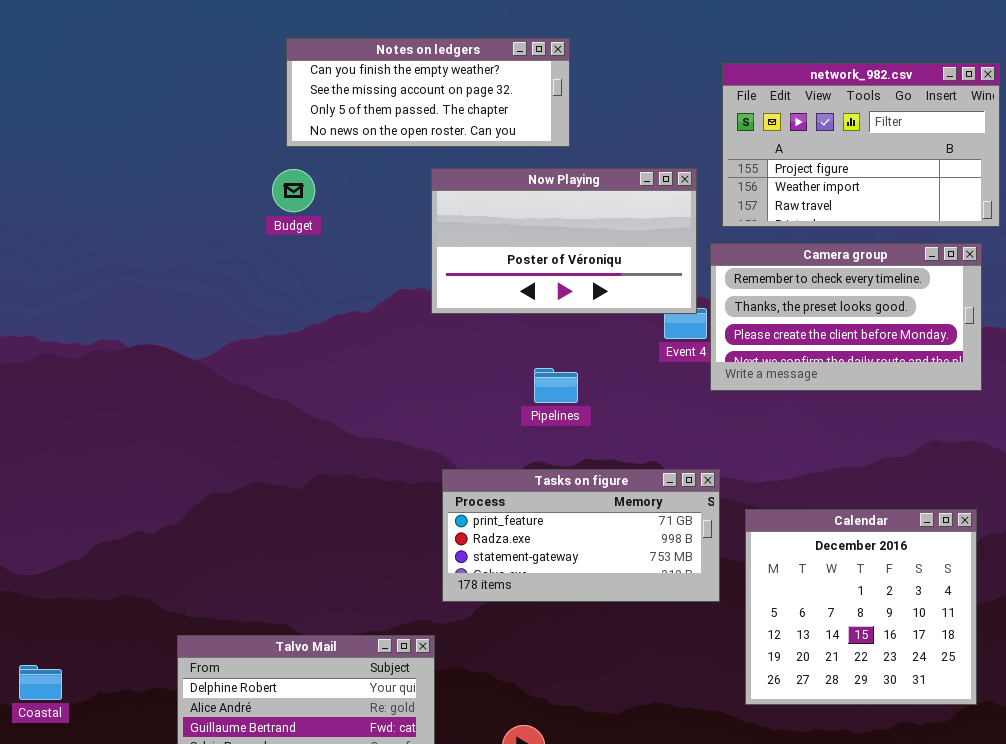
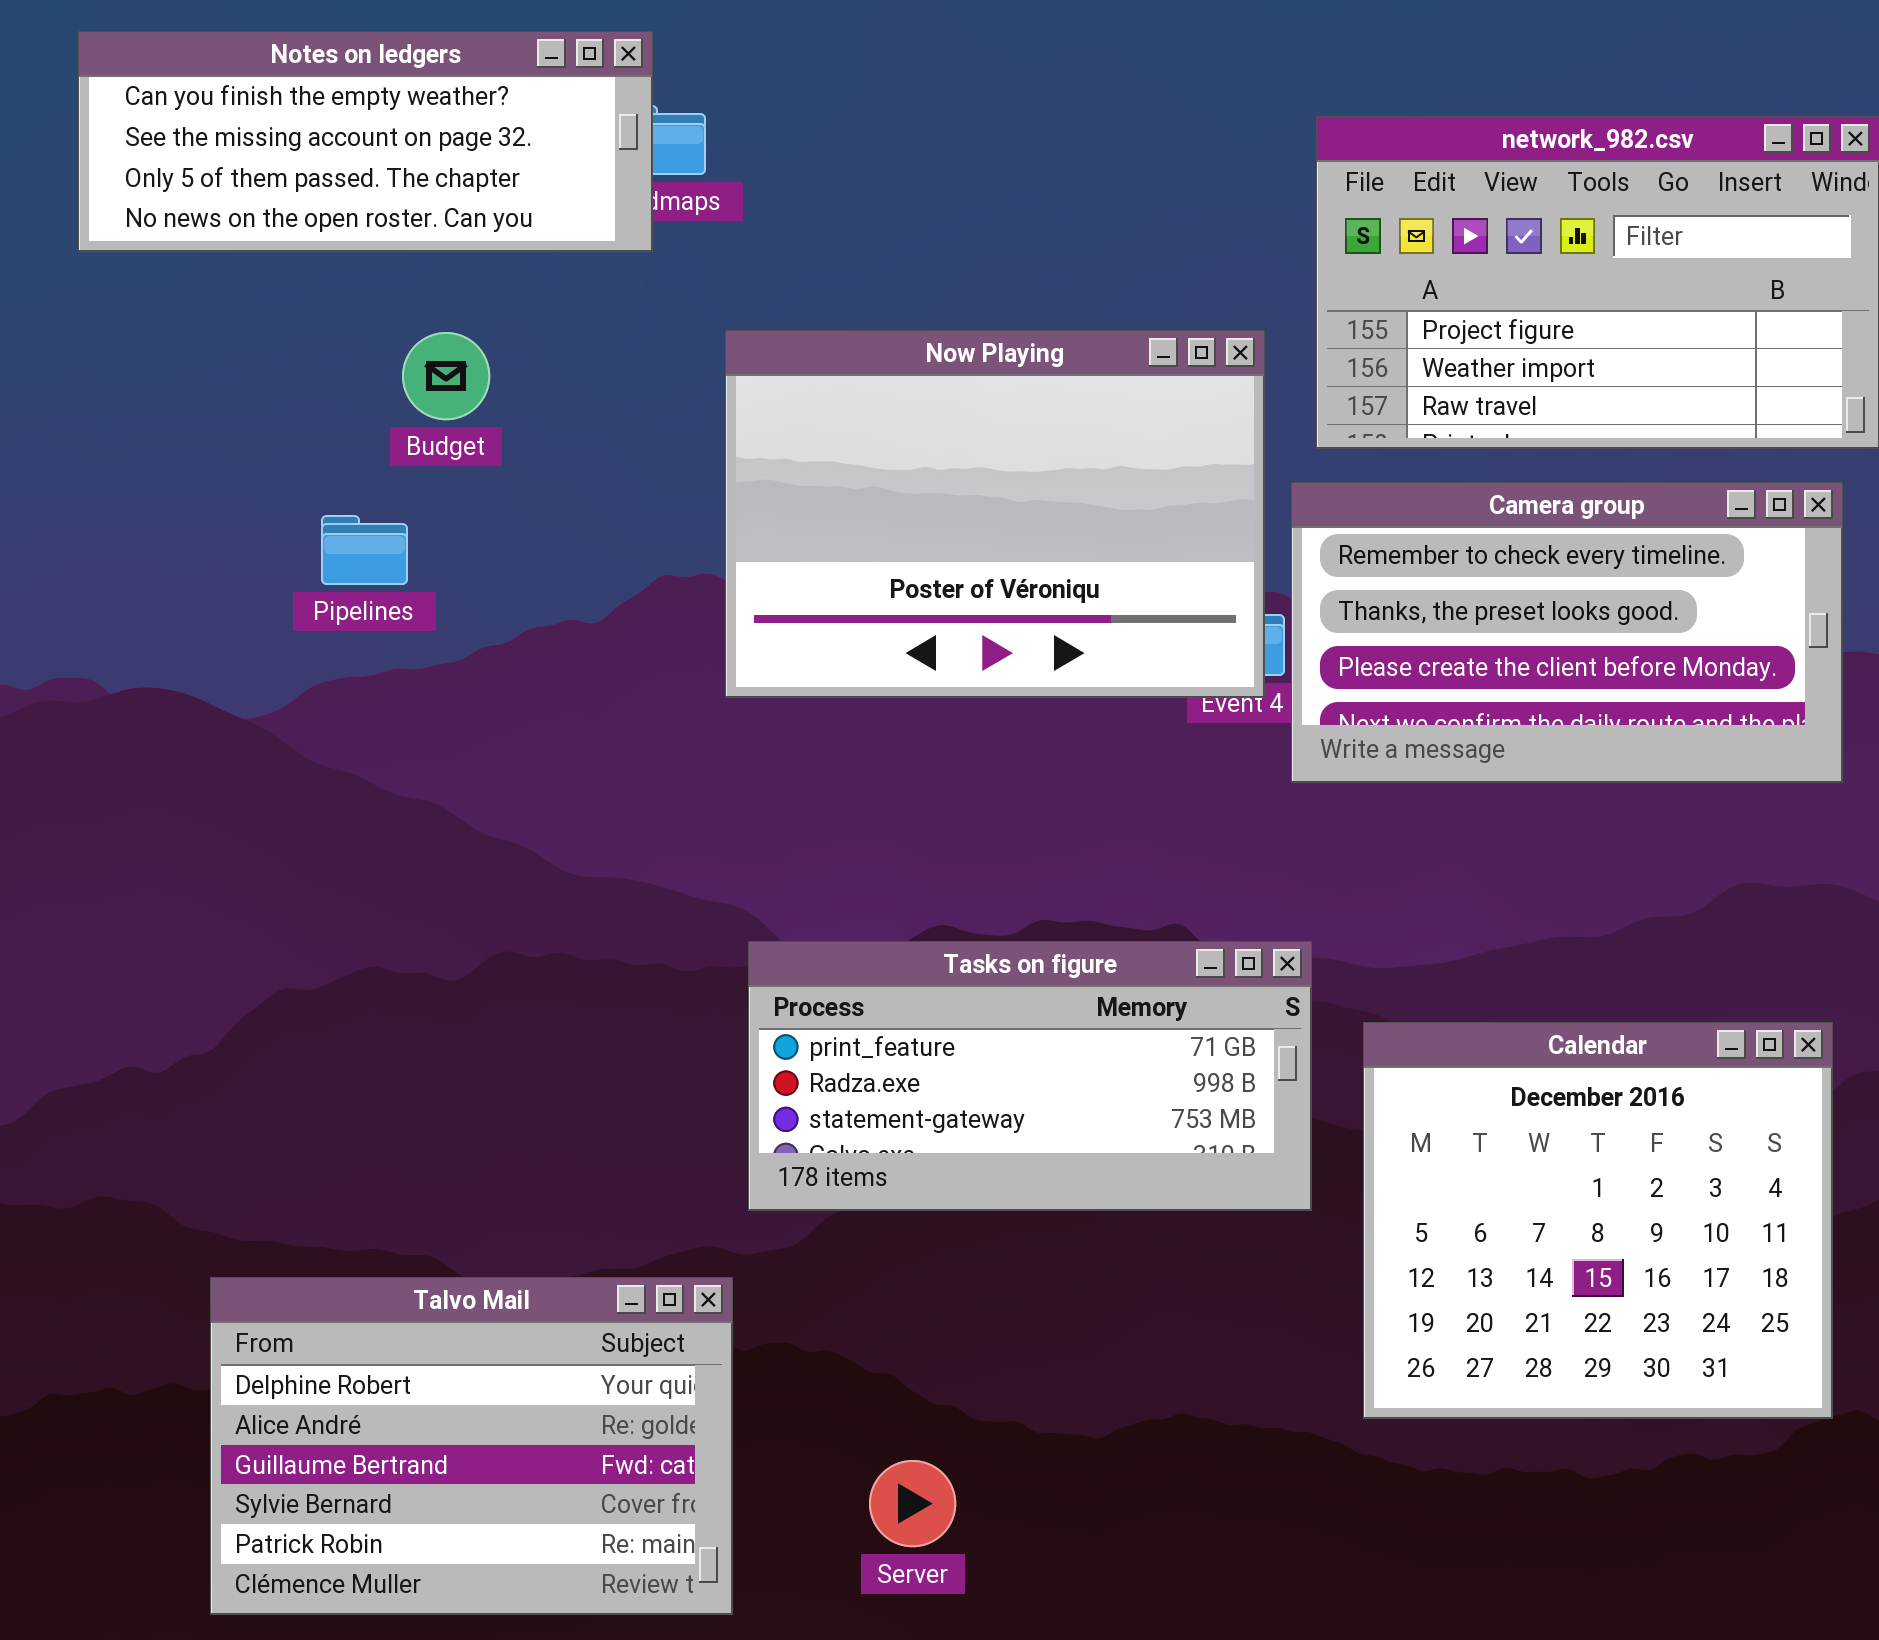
Notes on ledgers: [286,38,570,147] -> [78,31,653,252], moved
Now Playing: [431,168,697,314] -> [725,330,1265,698], resized
Pipelines: [534,368,578,403] -> [321,515,408,585], moved

